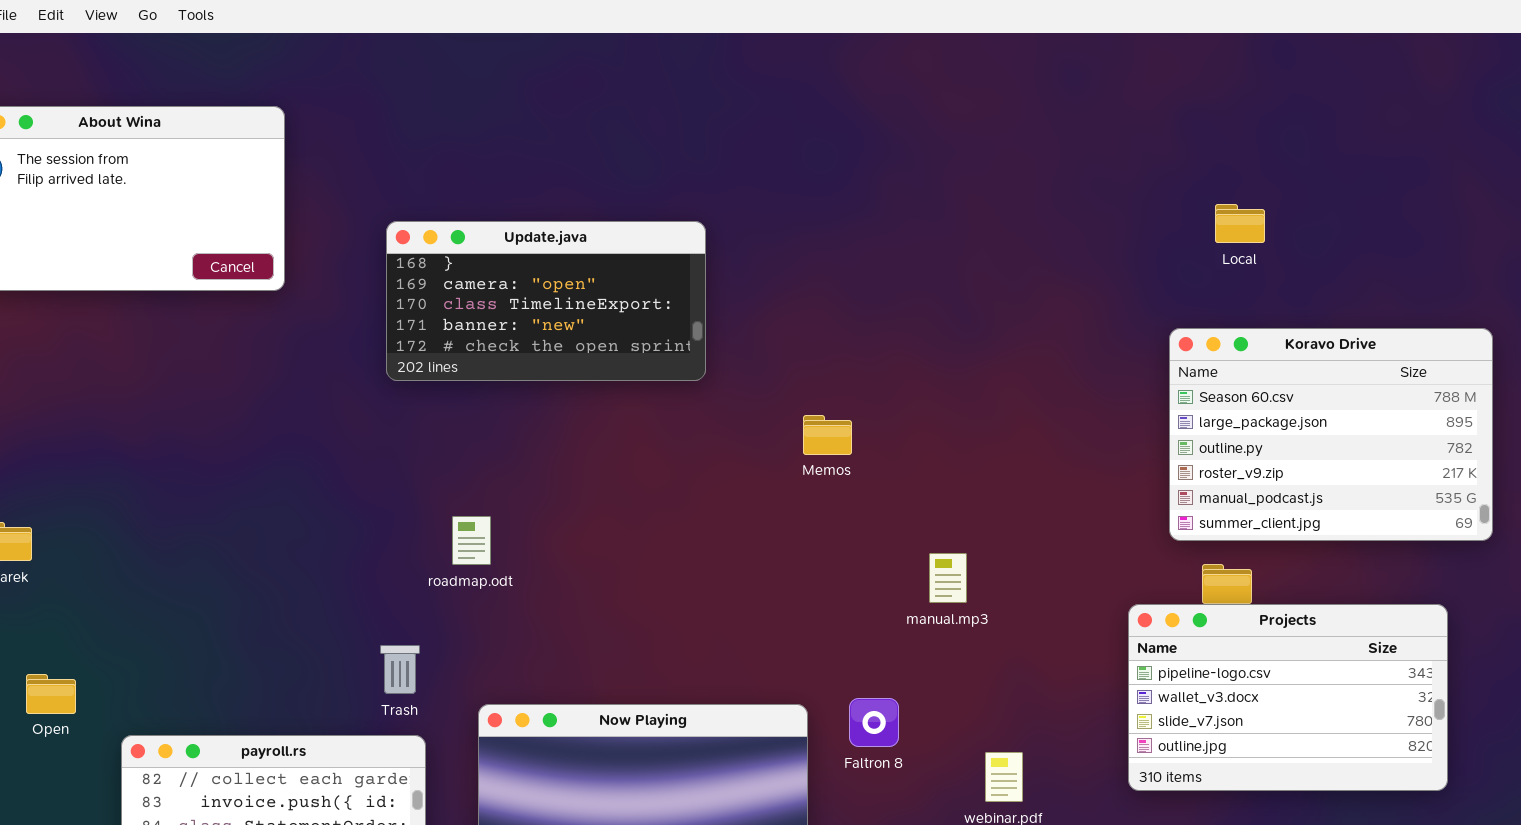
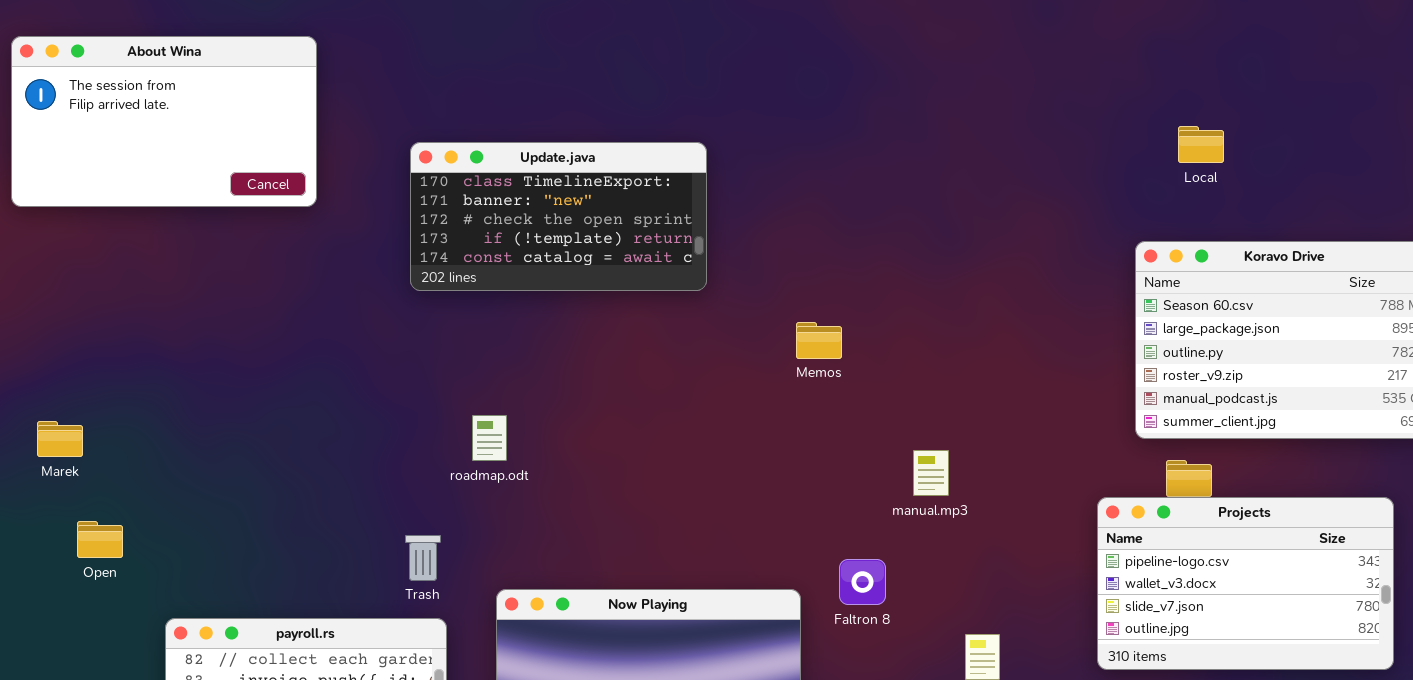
Update.java: [386,221,706,381] -> [410,142,707,291], scrolled down 2 rows
Open: [26,674,76,714] -> [77,521,123,558], moved
Faltron 8: [849,698,899,747] -> [839,559,886,605], moved

